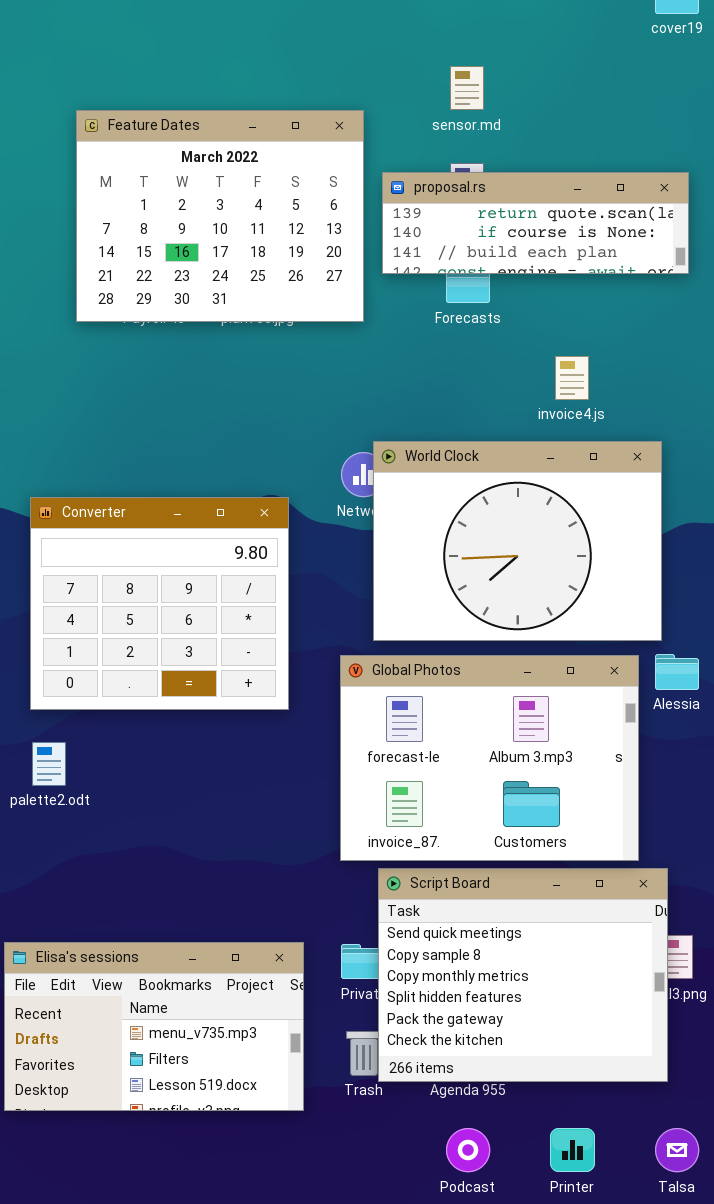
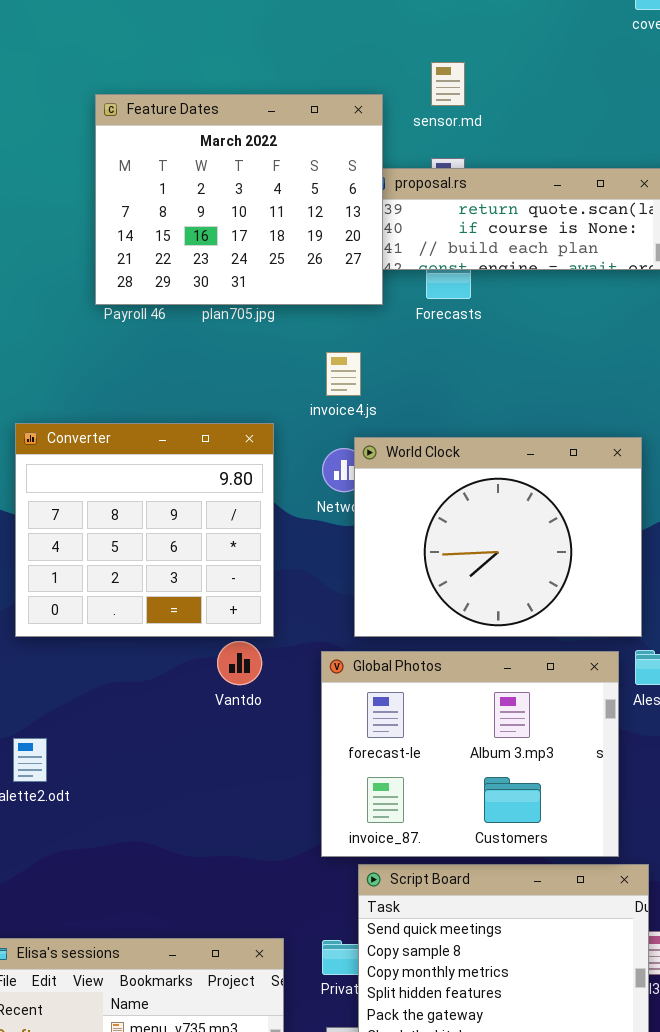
Feature Dates: [76,110,364,322] -> [95,94,383,305], moved
invoice4.js: [555,356,589,400] -> [326,352,361,396], moved
Converter: [30,497,289,710] -> [15,423,274,637], moved

